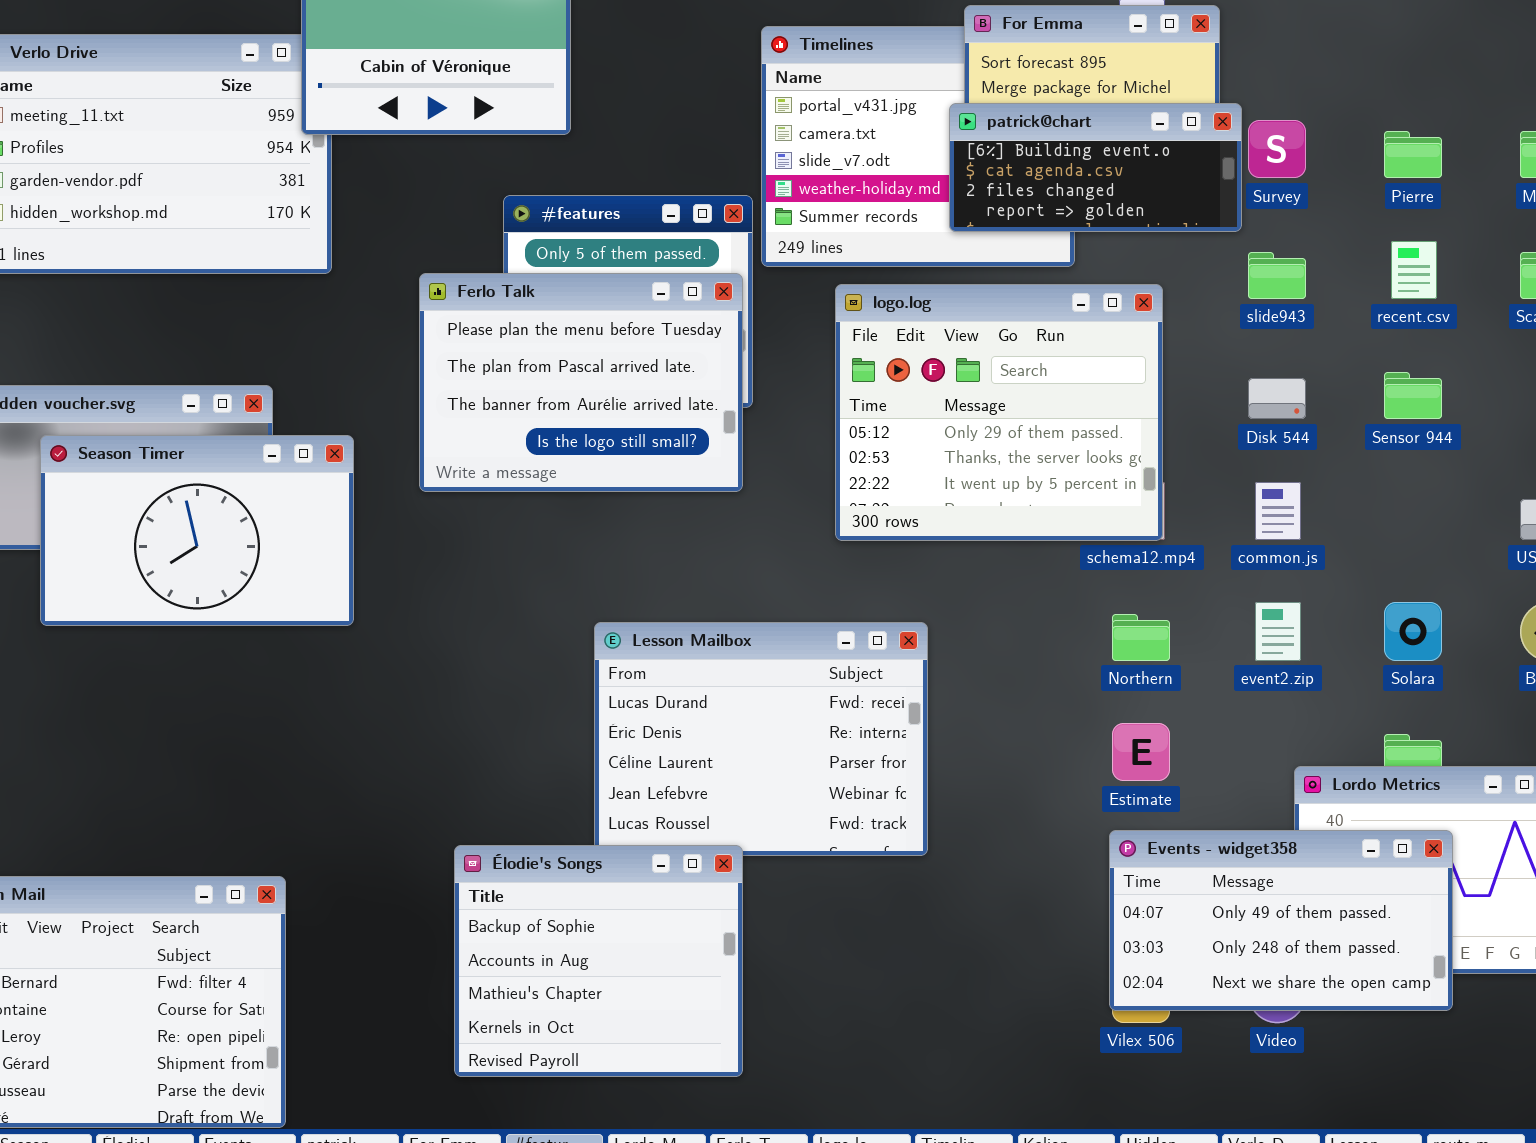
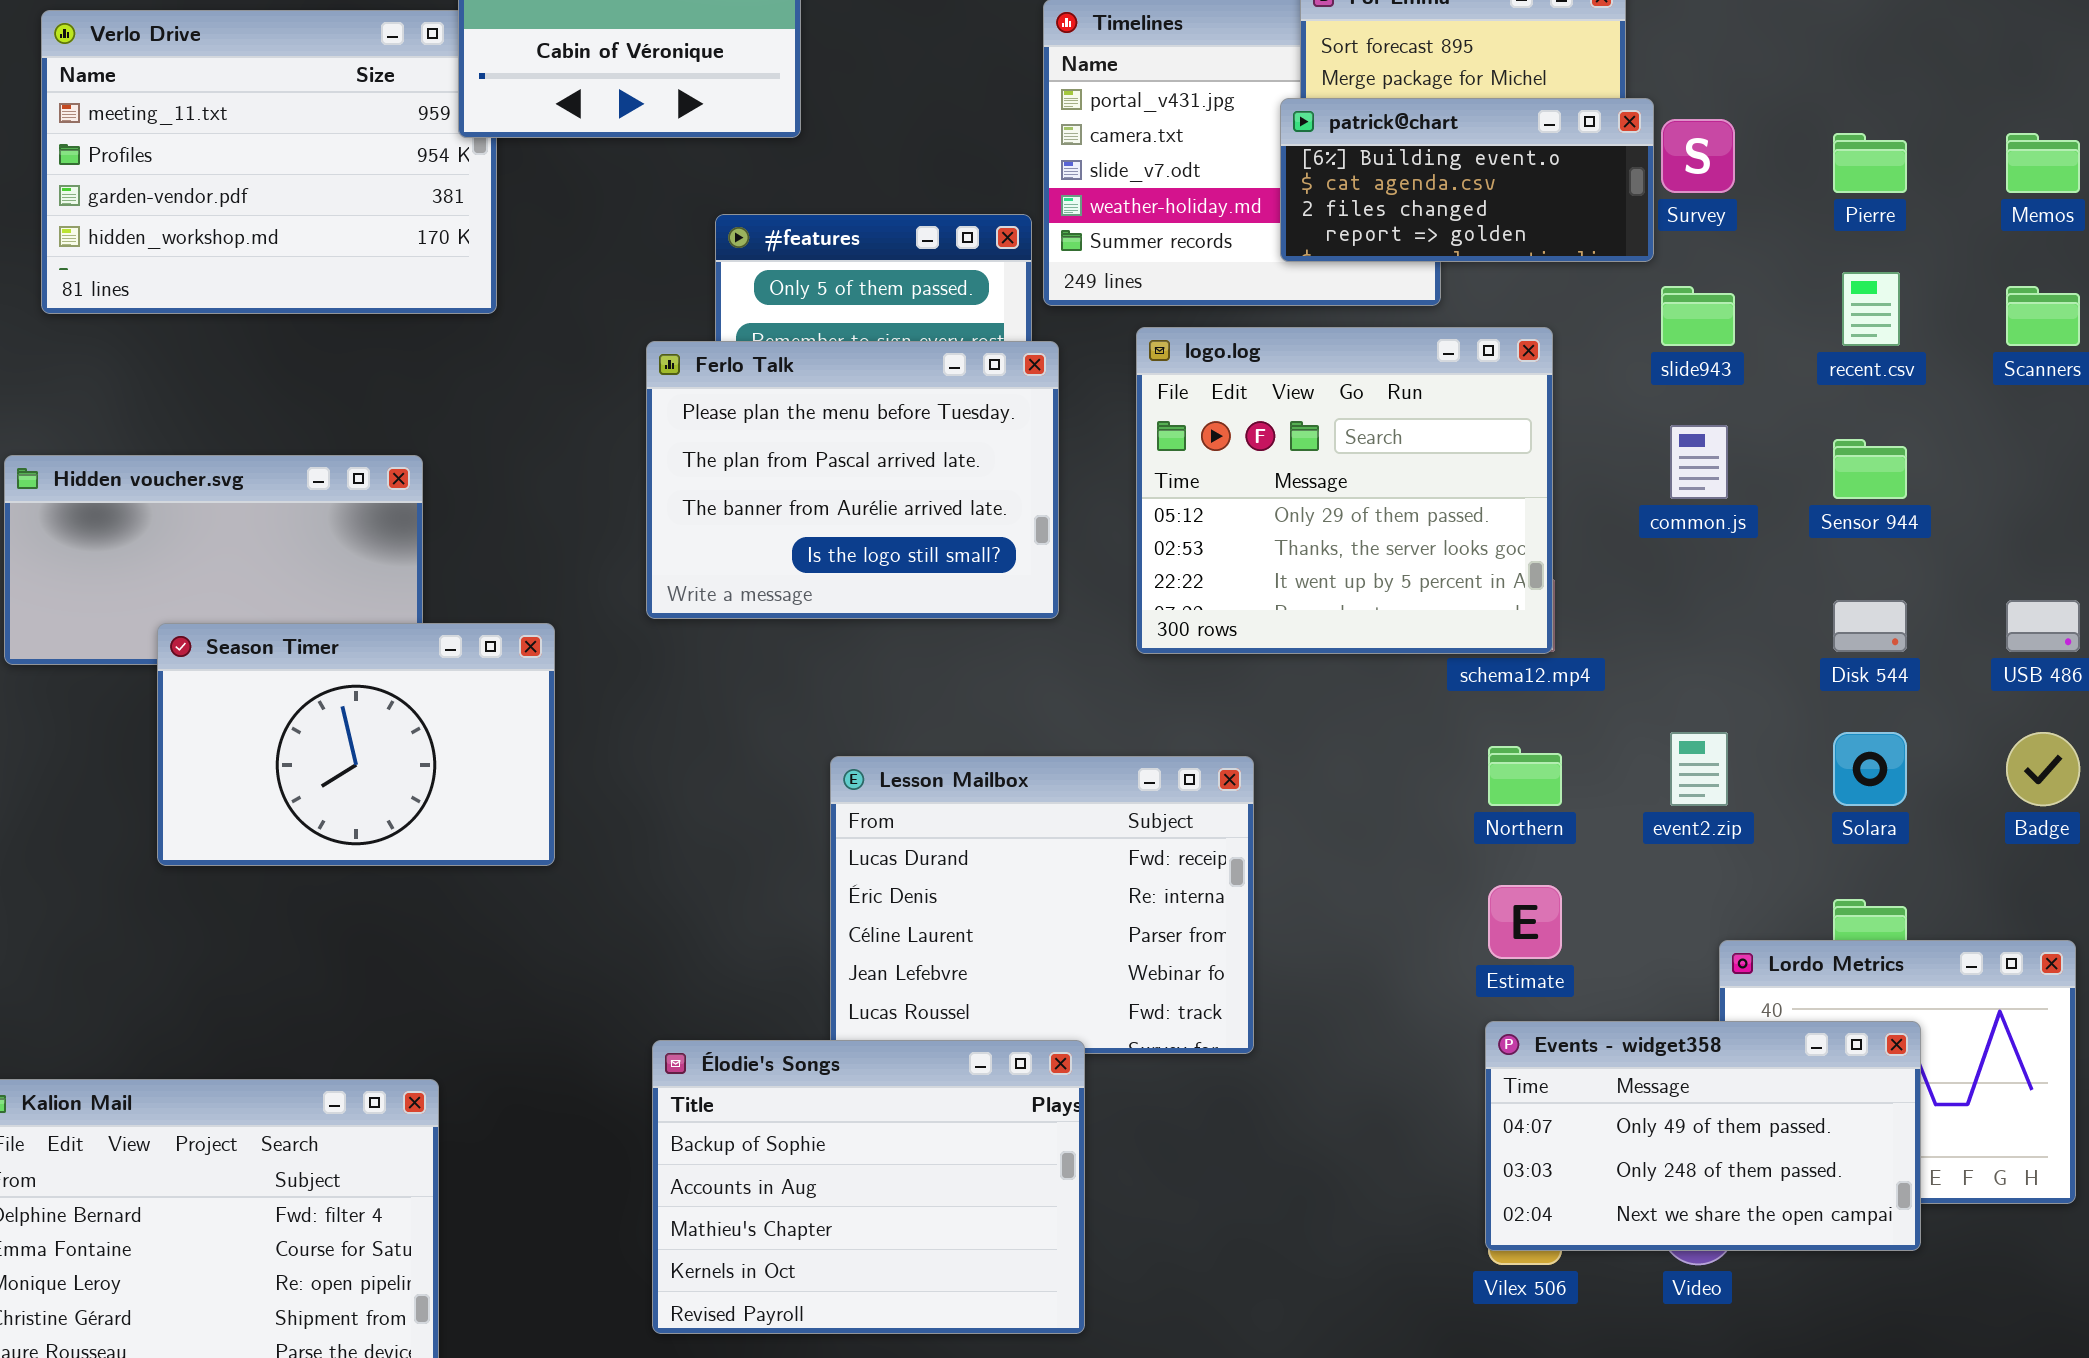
Ferlo Talk: [419,273,743,492] -> [646,341,1059,619], moved
Disk 544: [1248,378,1306,419] -> [1833,600,1907,652], moved
Season Timer: [40,435,354,626] -> [157,623,555,866], moved
common.js: [1255,482,1301,540] -> [1670,425,1728,499], moved
Élodie's Songs: [454,845,743,1077] -> [652,1040,1085,1334], resized

